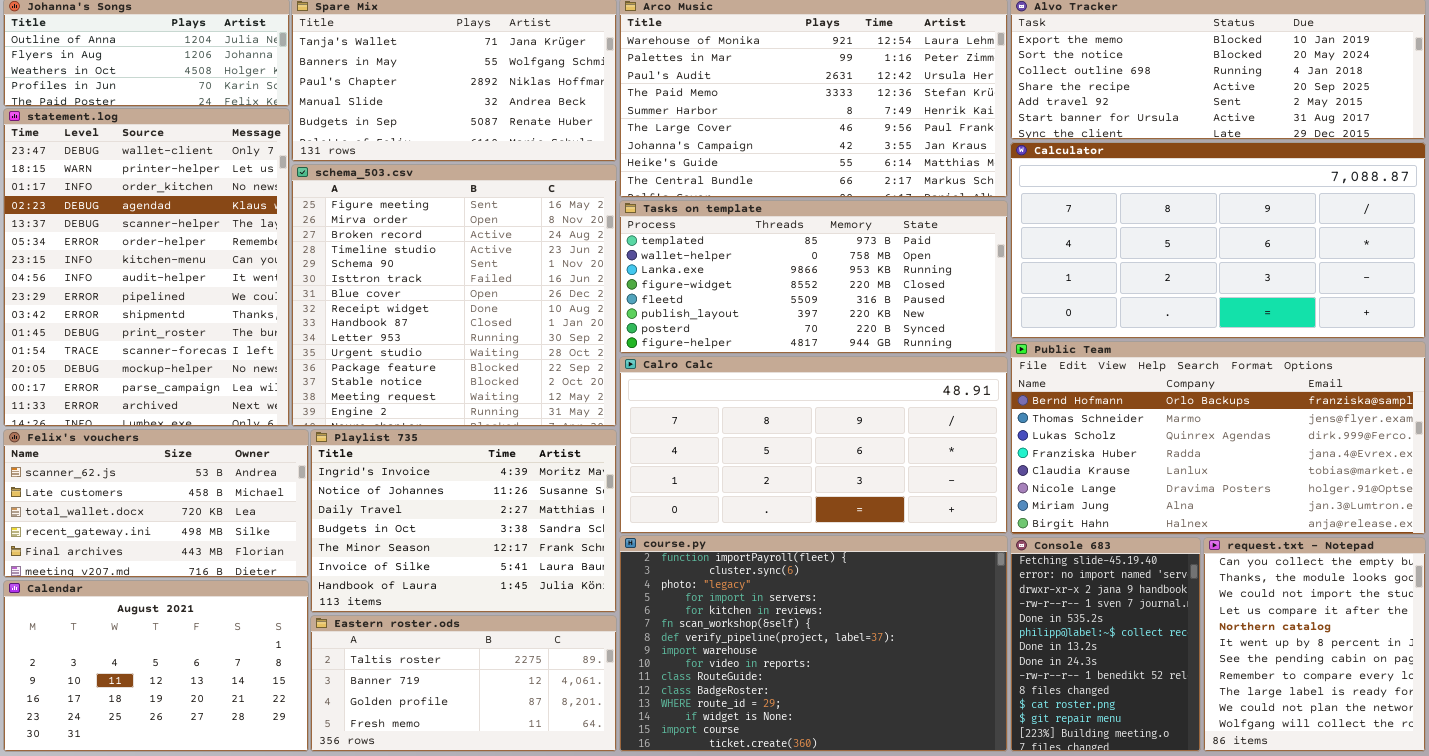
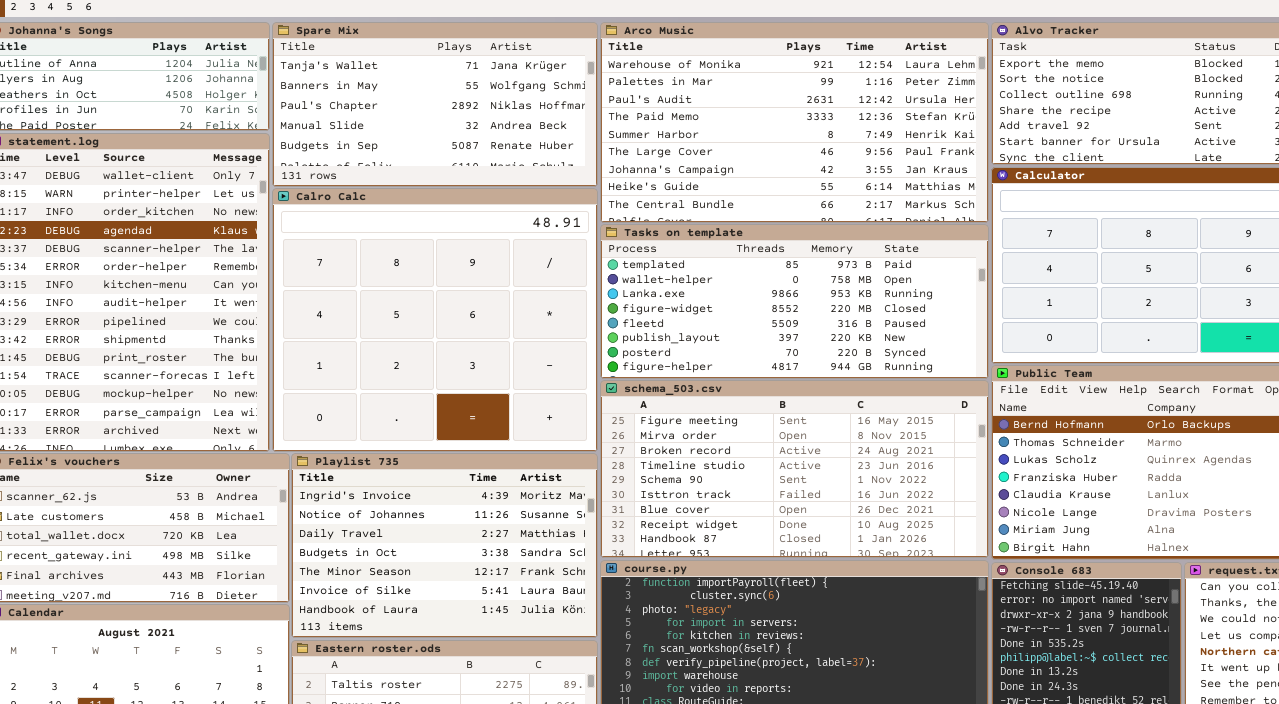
schema_503.csv: [291,164,617,427] -> [600,380,989,558], moved, resized
Calro Calc: [619,356,1008,534] -> [272,188,598,452], moved, resized

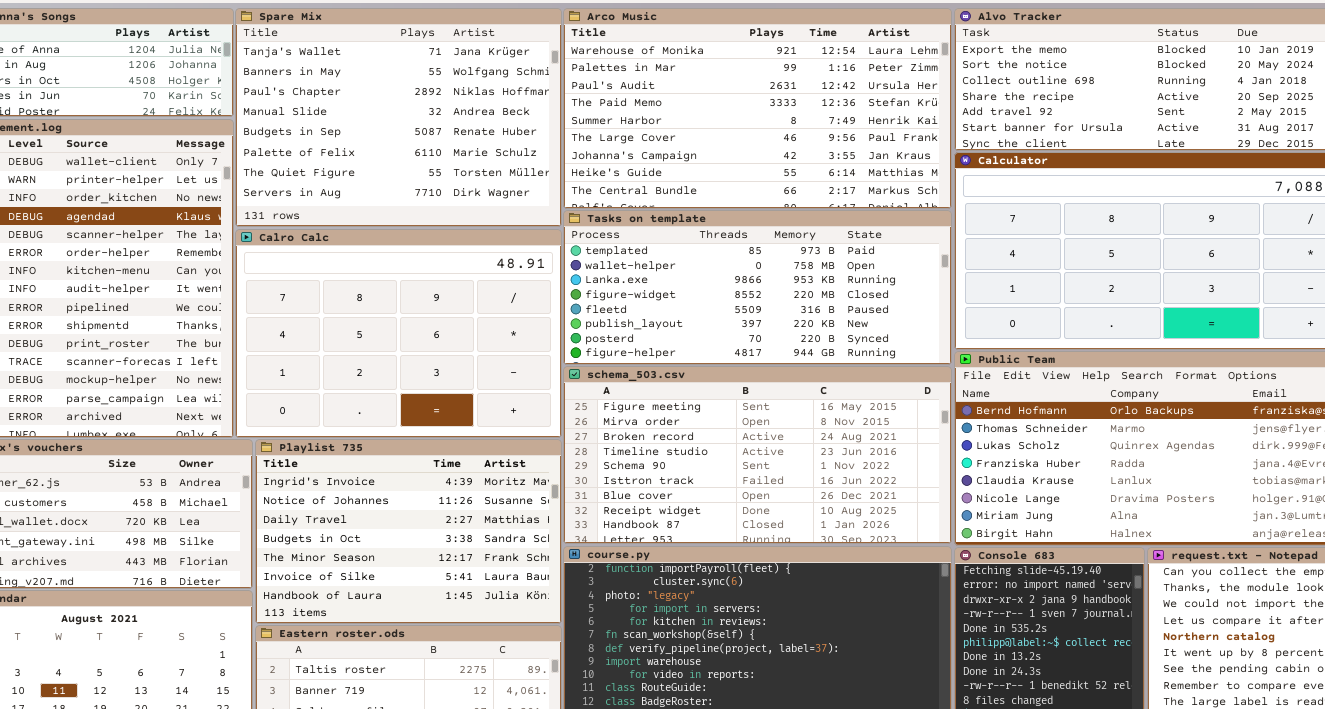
Spare Mix: [272,22,598,187] -> [235,8,562,227], resized
Calro Calc: [272,188,598,452] -> [235,229,562,438], resized

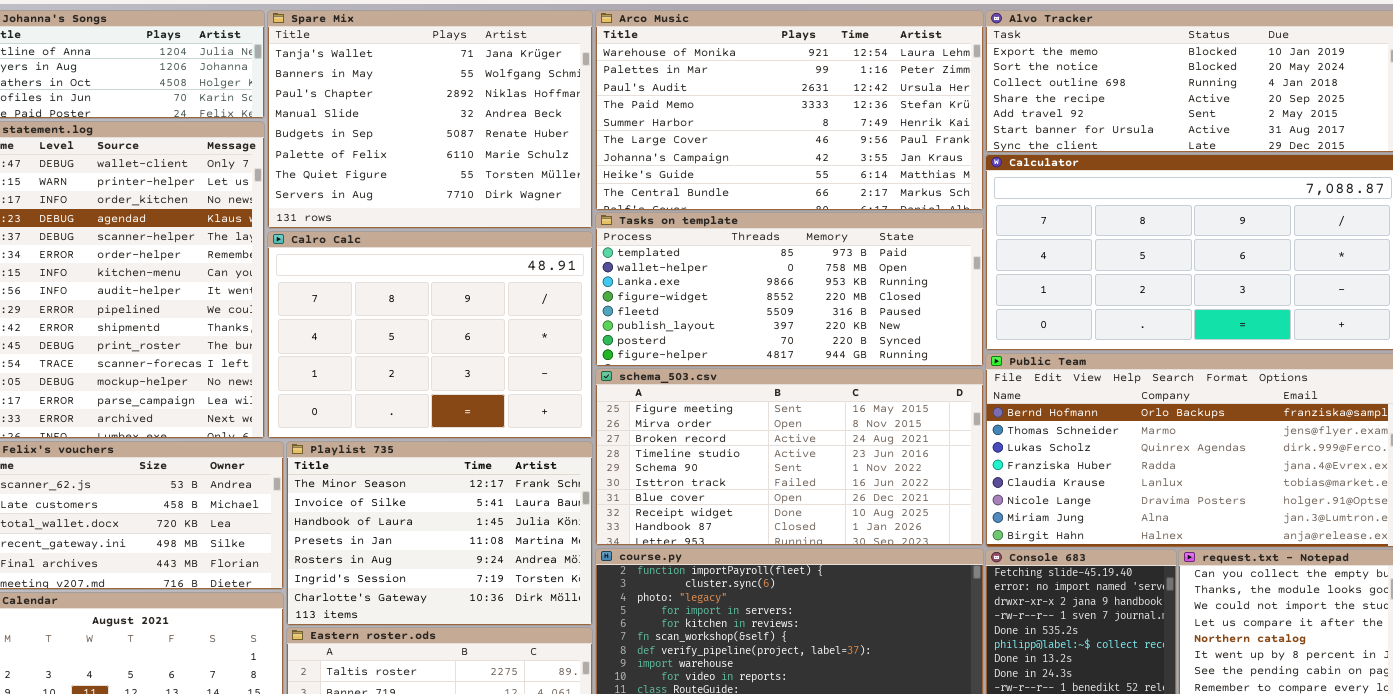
Playlist 735: [255,439,562,624] -> [286,441,593,626], scrolled down 4 rows

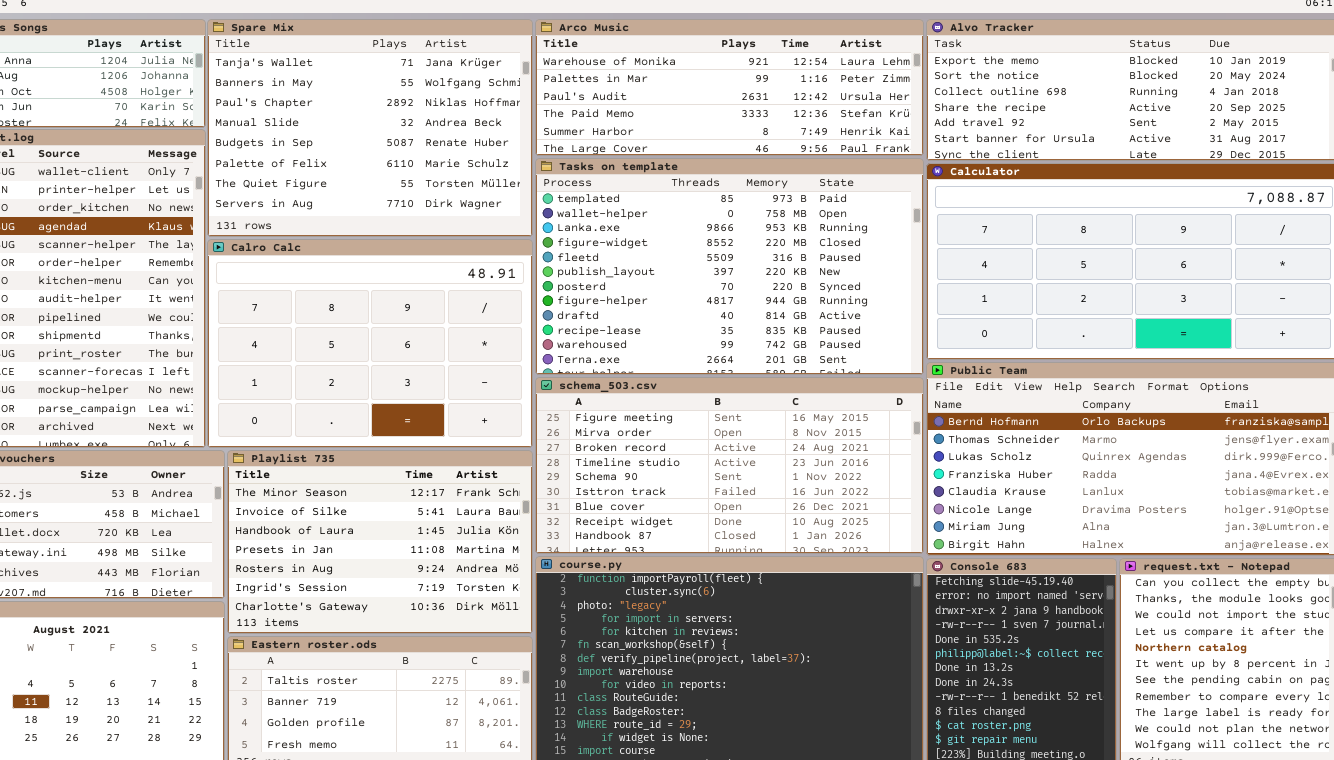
Arco Music: [595,10,984,211] -> [535,19,924,156], resized
Tasks on template: [595,212,984,367] -> [535,158,924,375], resized

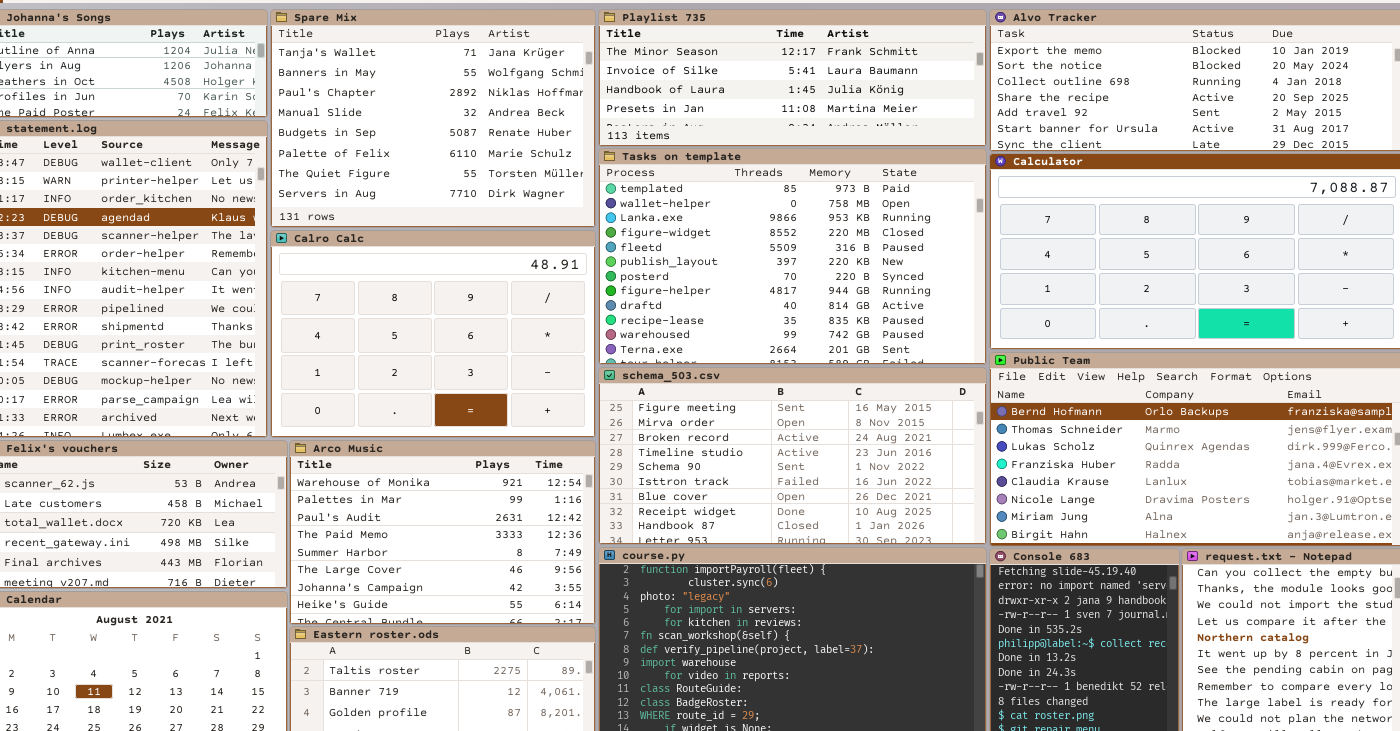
Arco Music: [535,19,924,156] -> [289,440,596,625], moved, resized
Playlist 735: [227,450,533,634] -> [598,9,987,147], moved, resized

